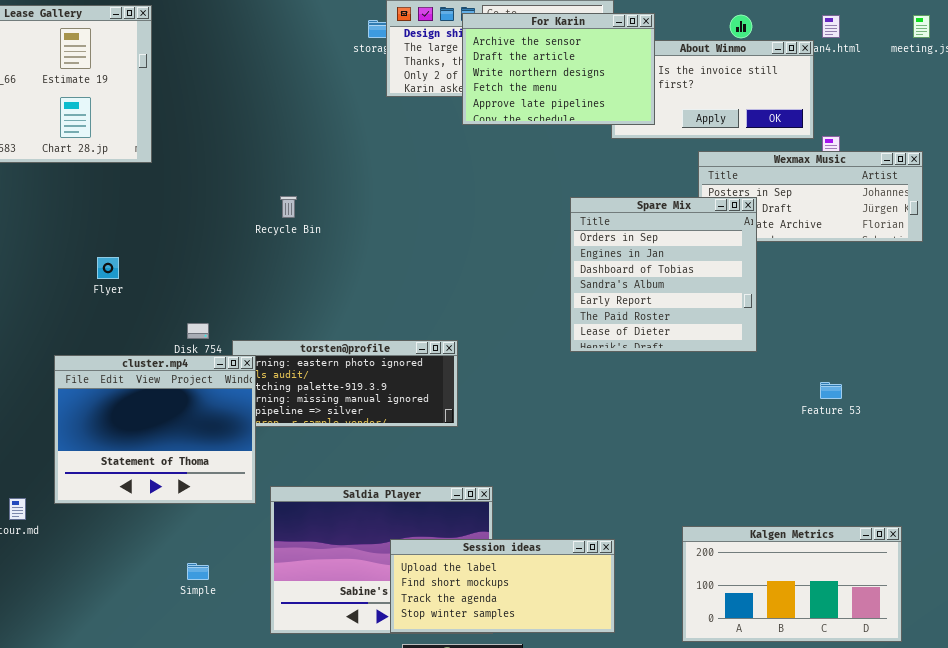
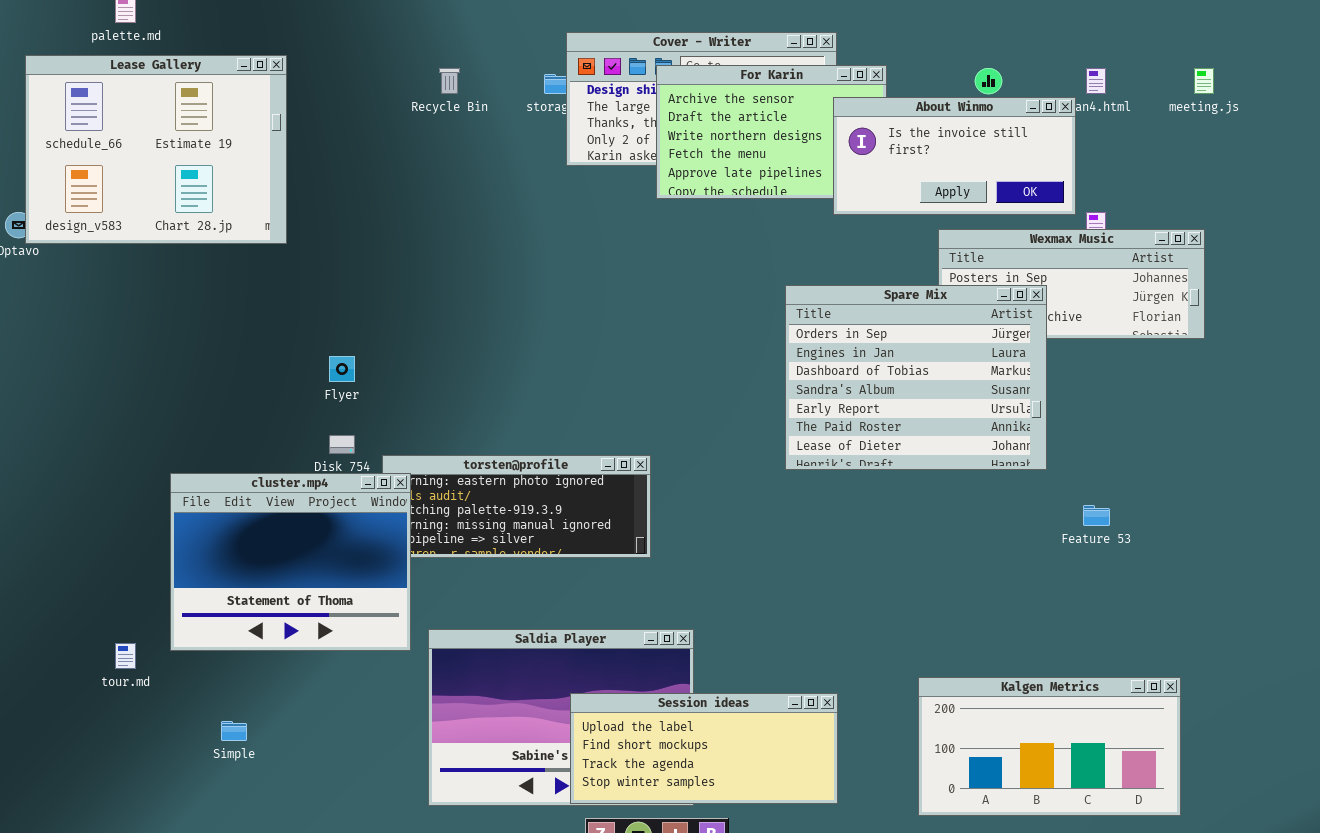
About Winmo: [611,40,814,139] -> [833,97,1076,215], raised
Recycle Bin: [280,196,297,218] -> [439,68,460,94], moved
Spare Mix: [570,197,757,352] -> [785,285,1047,470], resized
Flyer: [97,257,119,279] -> [329,356,355,382], moved
Simple: [187,563,209,580] -> [221,721,247,741], moved

